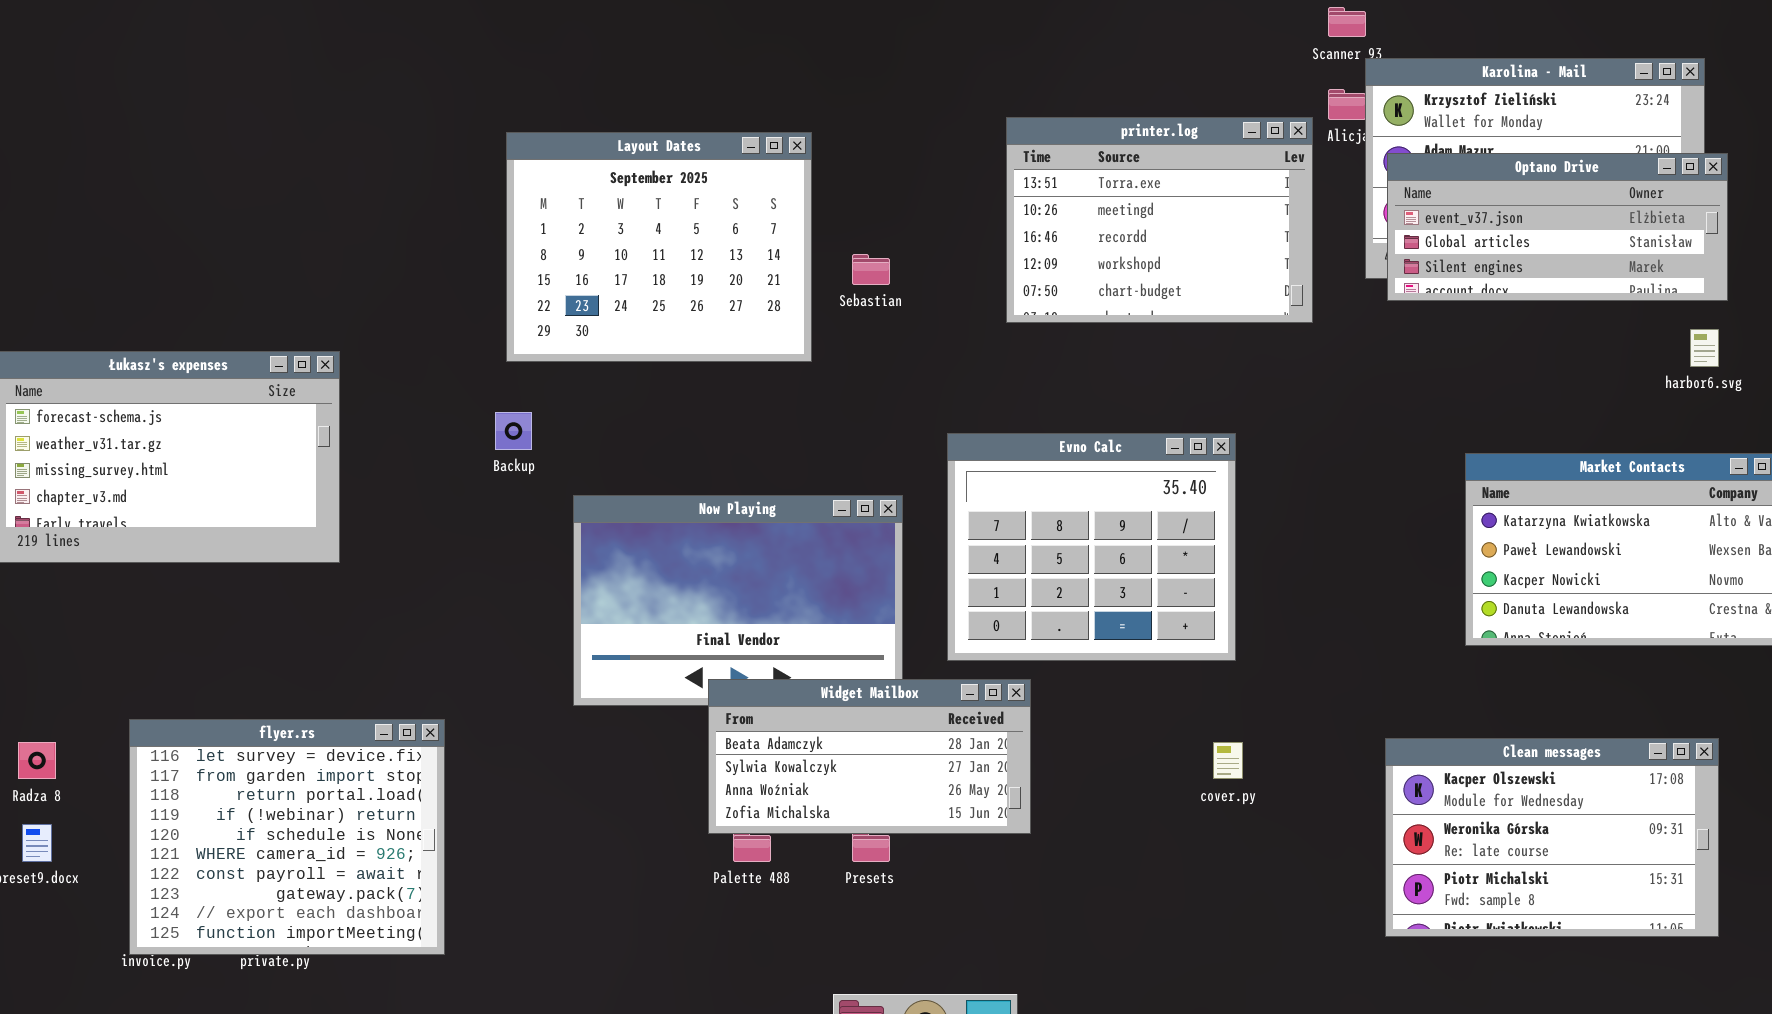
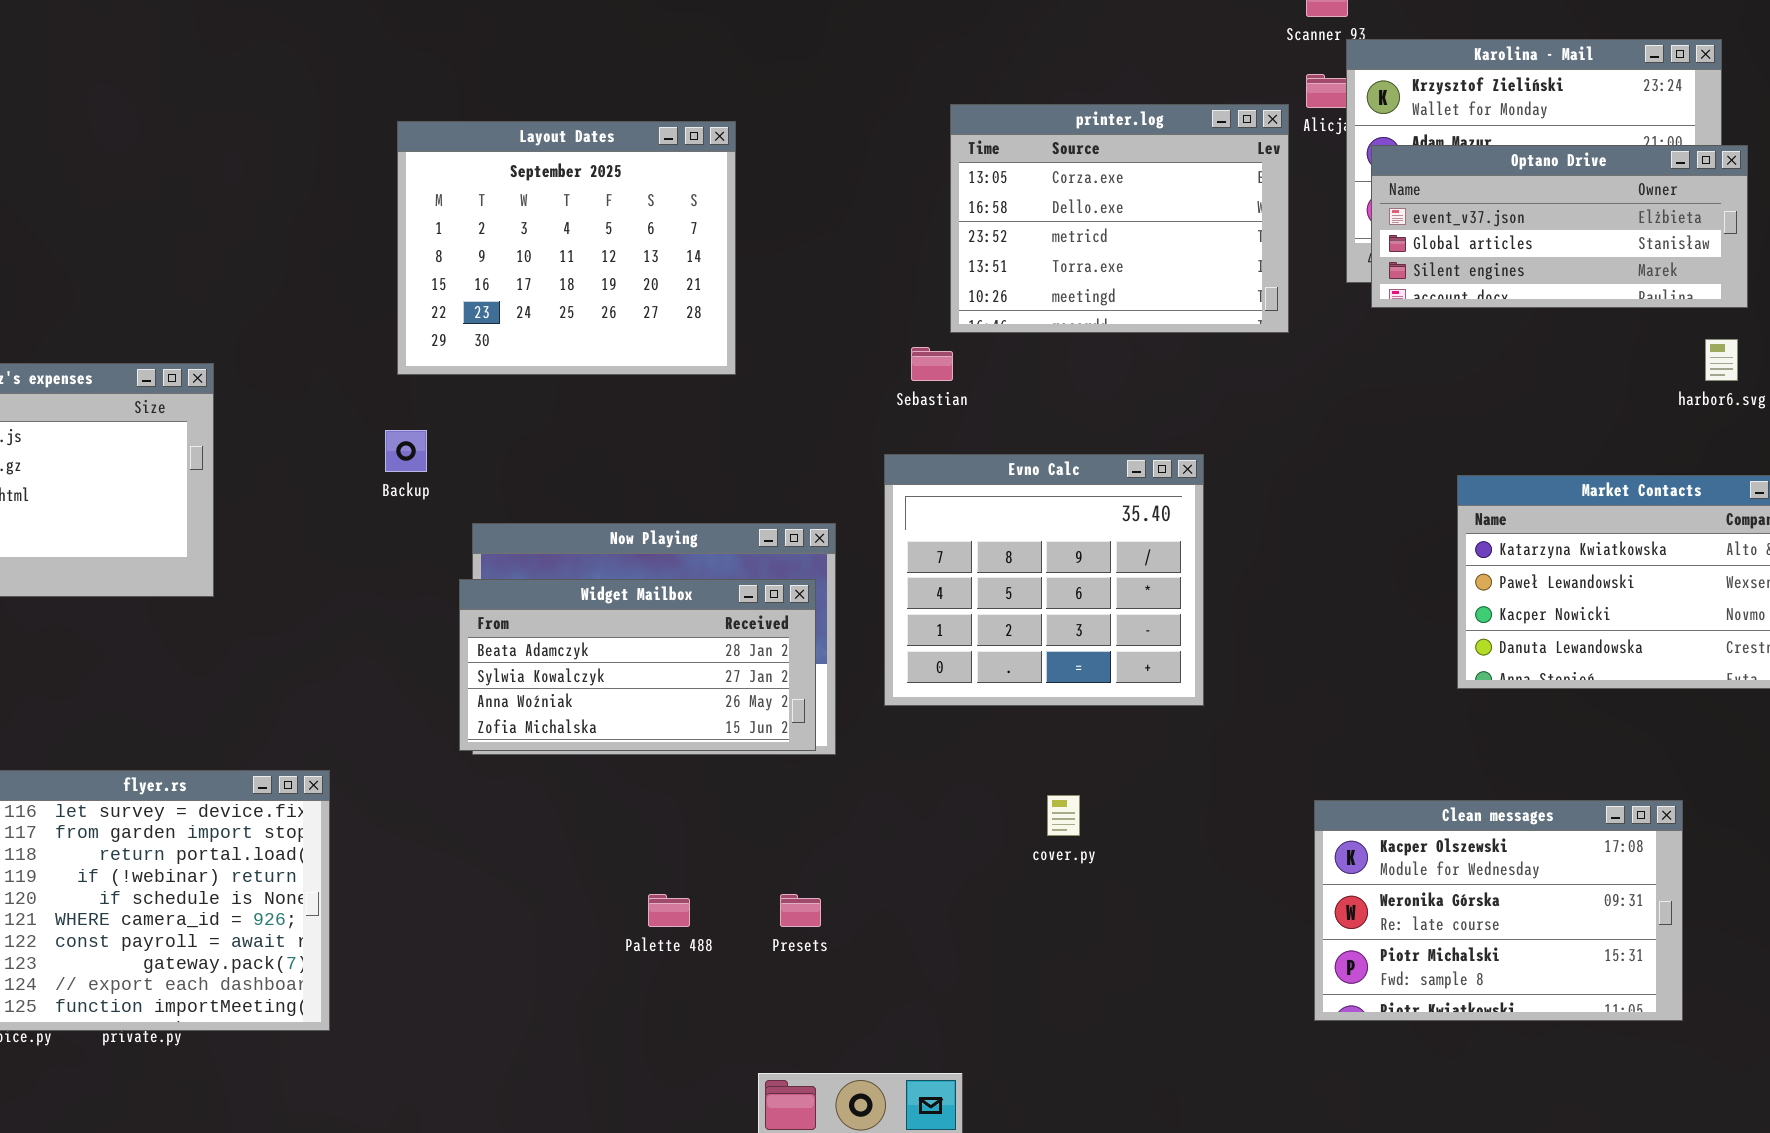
printer.log: [1006,117,1313,323] -> [950,104,1289,333], scrolled up 3 rows
Sebastian: [852,254,890,285] -> [911,347,953,381], moved
Widget Mailbox: [708,679,1031,834] -> [459,579,816,751], moved
Clean messages: [1385,738,1719,937] -> [1314,800,1683,1021], moved
cover.py: [1213,742,1243,779] -> [1047,795,1080,836], moved

